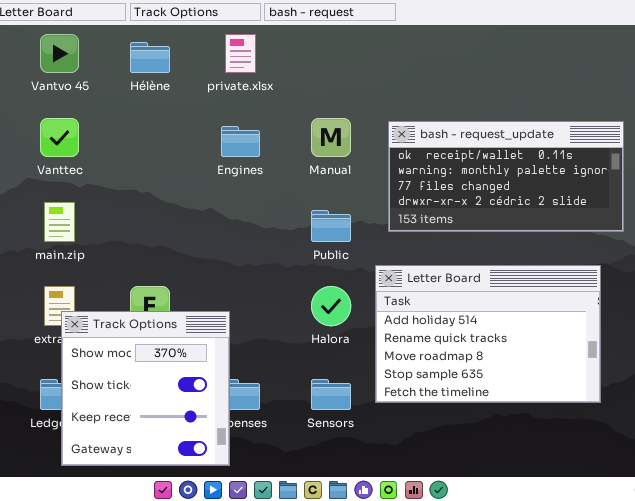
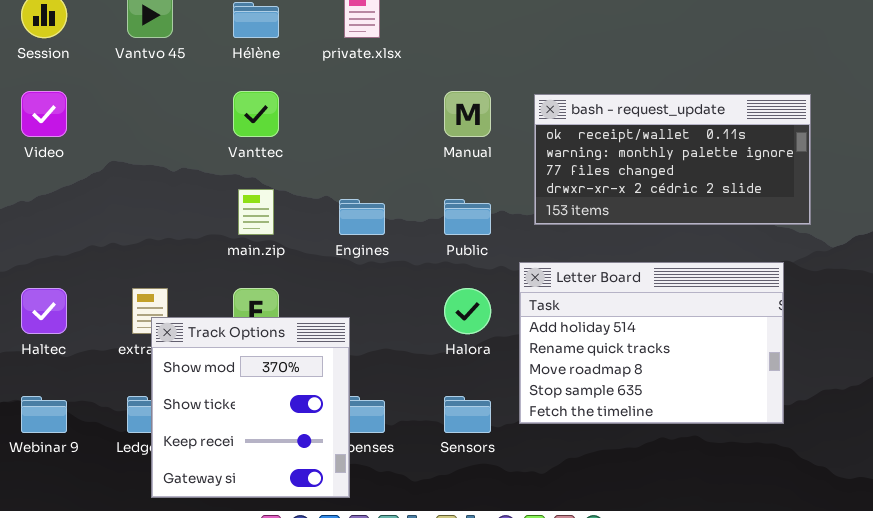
Vanttec: [40,118,79,157] -> [233,91,279,137], moved
Engines: [221,126,260,157] -> [339,199,385,235], moved
main.zip: [44,202,75,242] -> [238,189,274,235], moved

